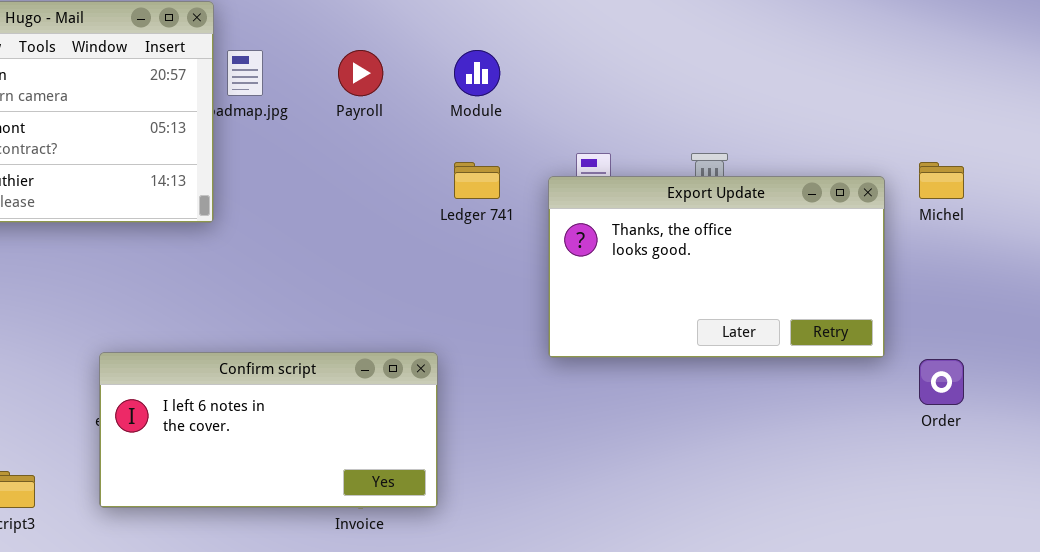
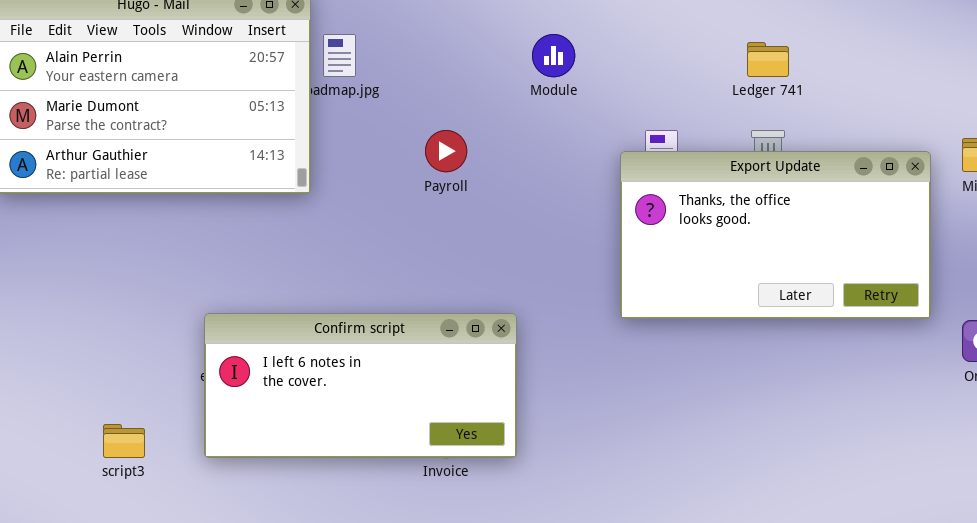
Payroll: [338,50,383,96] -> [425,130,467,172], moved
Ledger 741: [454,162,500,199] -> [747,42,789,77], moved

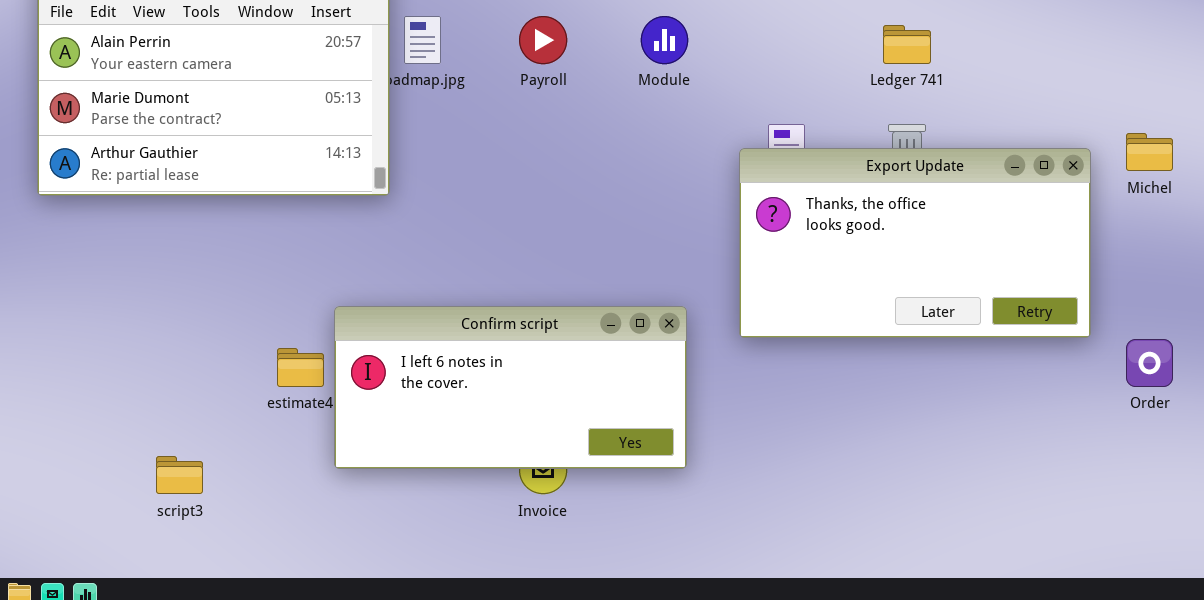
Payroll: [425,130,467,172] -> [519,16,567,64], moved
Confirm script: [204,313,517,458] -> [334,306,687,469], moved

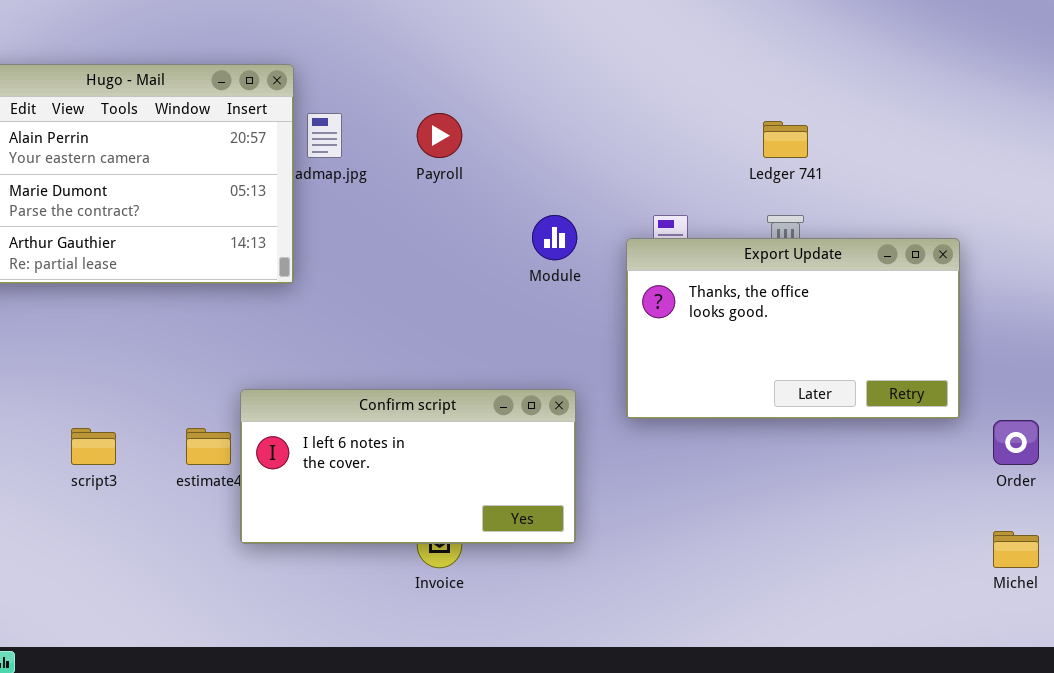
Module: [641,16,688,64] -> [532,215,577,260], moved
Michel: [1126,133,1173,171] -> [993,531,1039,568], moved
script3: [156,456,203,494] -> [71,428,116,465], moved

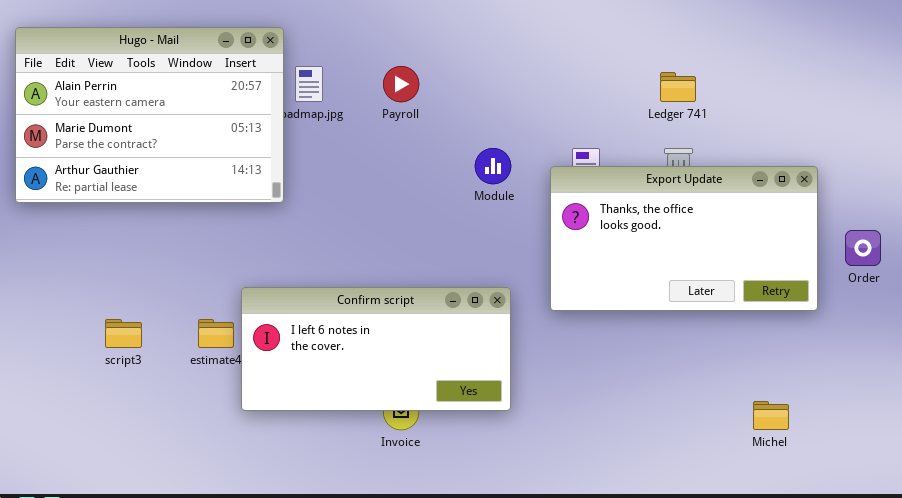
Order: [993,420,1039,465] -> [845,230,881,266], moved
Michel: [993,531,1039,568] -> [753,401,789,430], moved

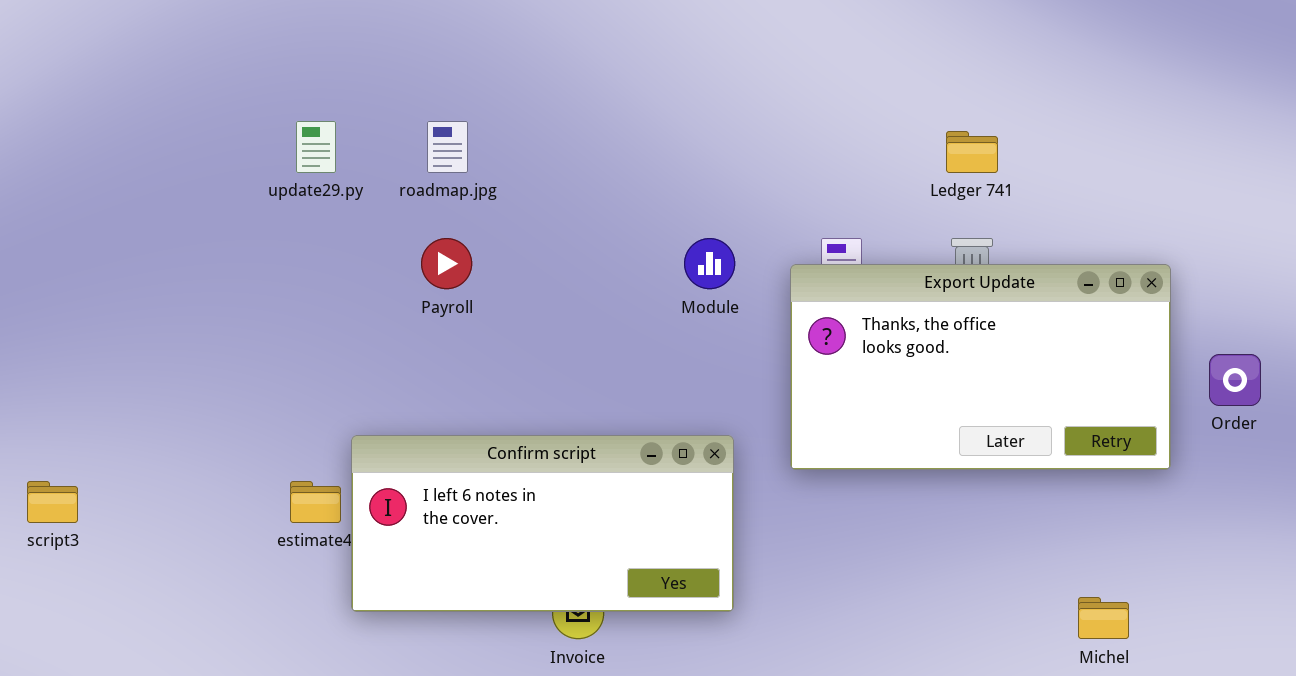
Hugo - Mail: [15,27,284,203] -> none, closed
Payroll: [383,66,419,102] -> [421,238,472,289], moved
script3: [105,319,142,348] -> [27,481,78,523], moved

